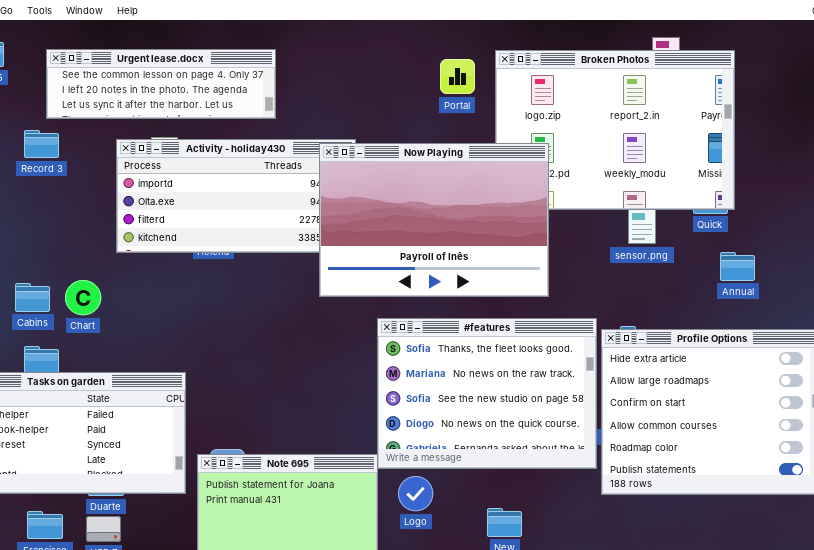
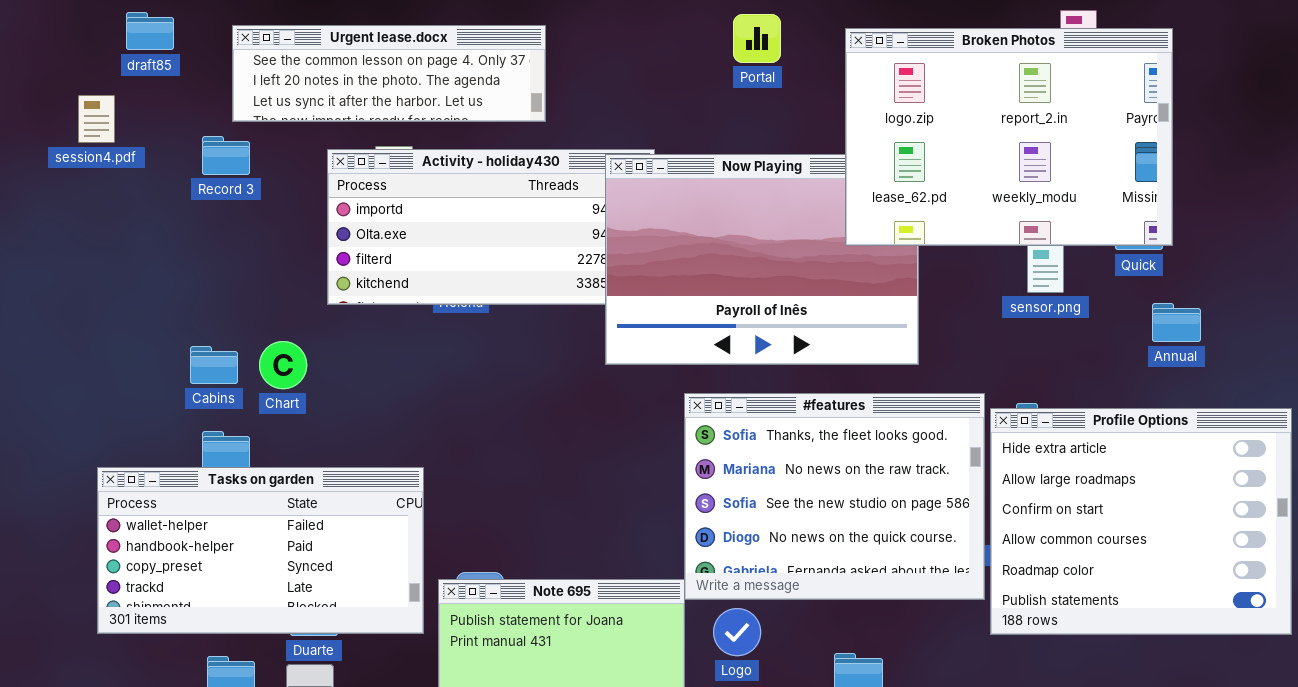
Broken Photos: [495,50,735,210] -> [845,28,1173,246], raised
Portal: [440,59,475,94] -> [733,14,781,63], moved

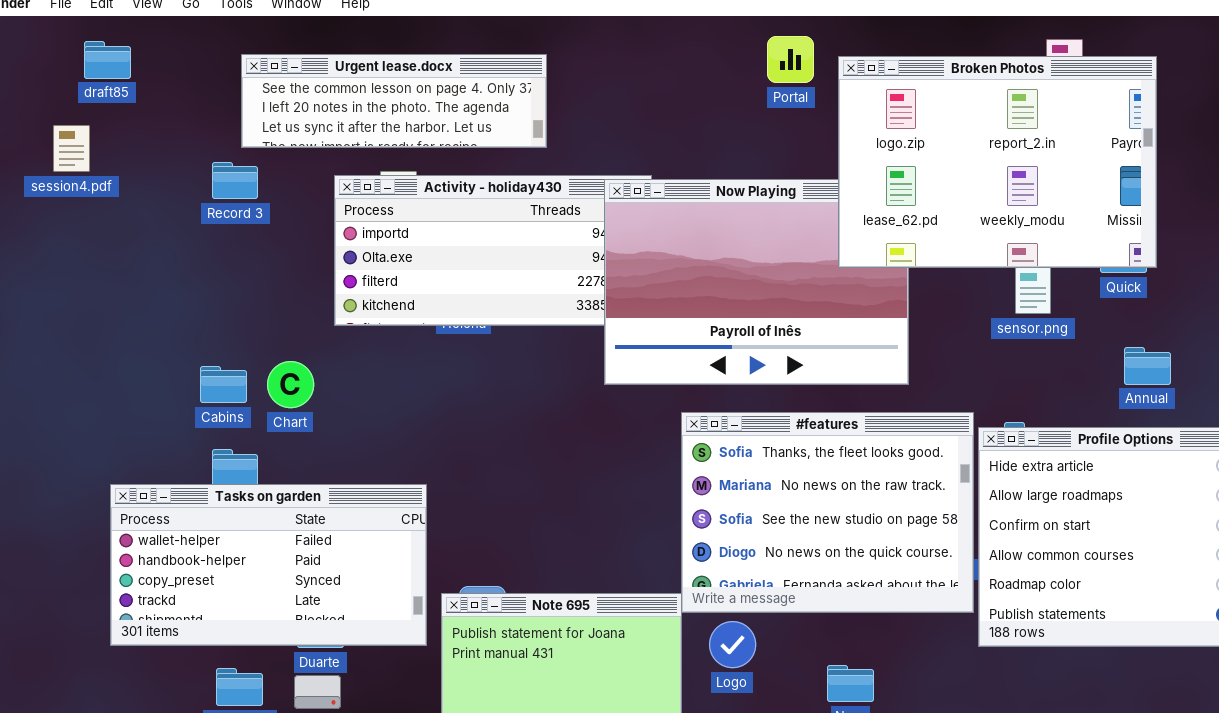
draft85: [126,12,174,50] -> [84,41,131,79], moved
Portal: [733,14,781,63] -> [767,36,814,83], moved
session4.pdf: [78,95,115,143] -> [53,125,90,172], moved
Annual: [1152,303,1201,342] -> [1124,347,1171,385], moved

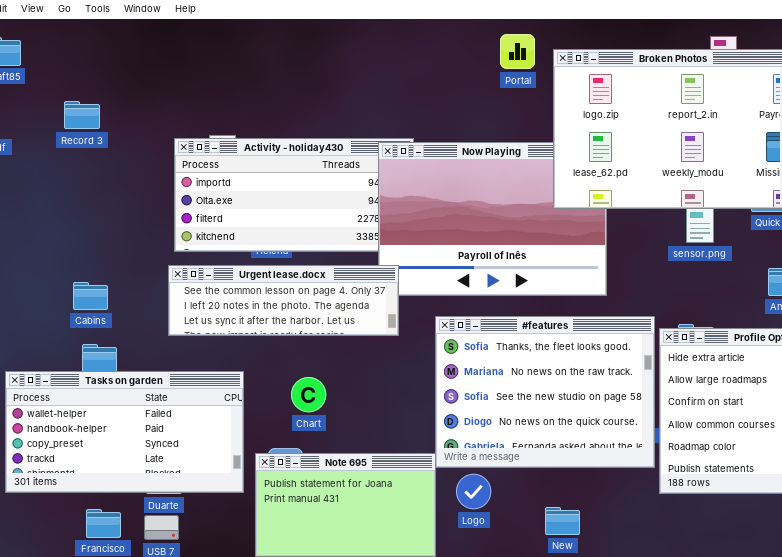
Urgent lease.docx: [241,54,547,148] -> [168,265,399,336], moved
Record 3: [212,162,258,199] -> [64,101,100,129], moved
Chart: [267,361,314,408] -> [291,377,326,412], moved

